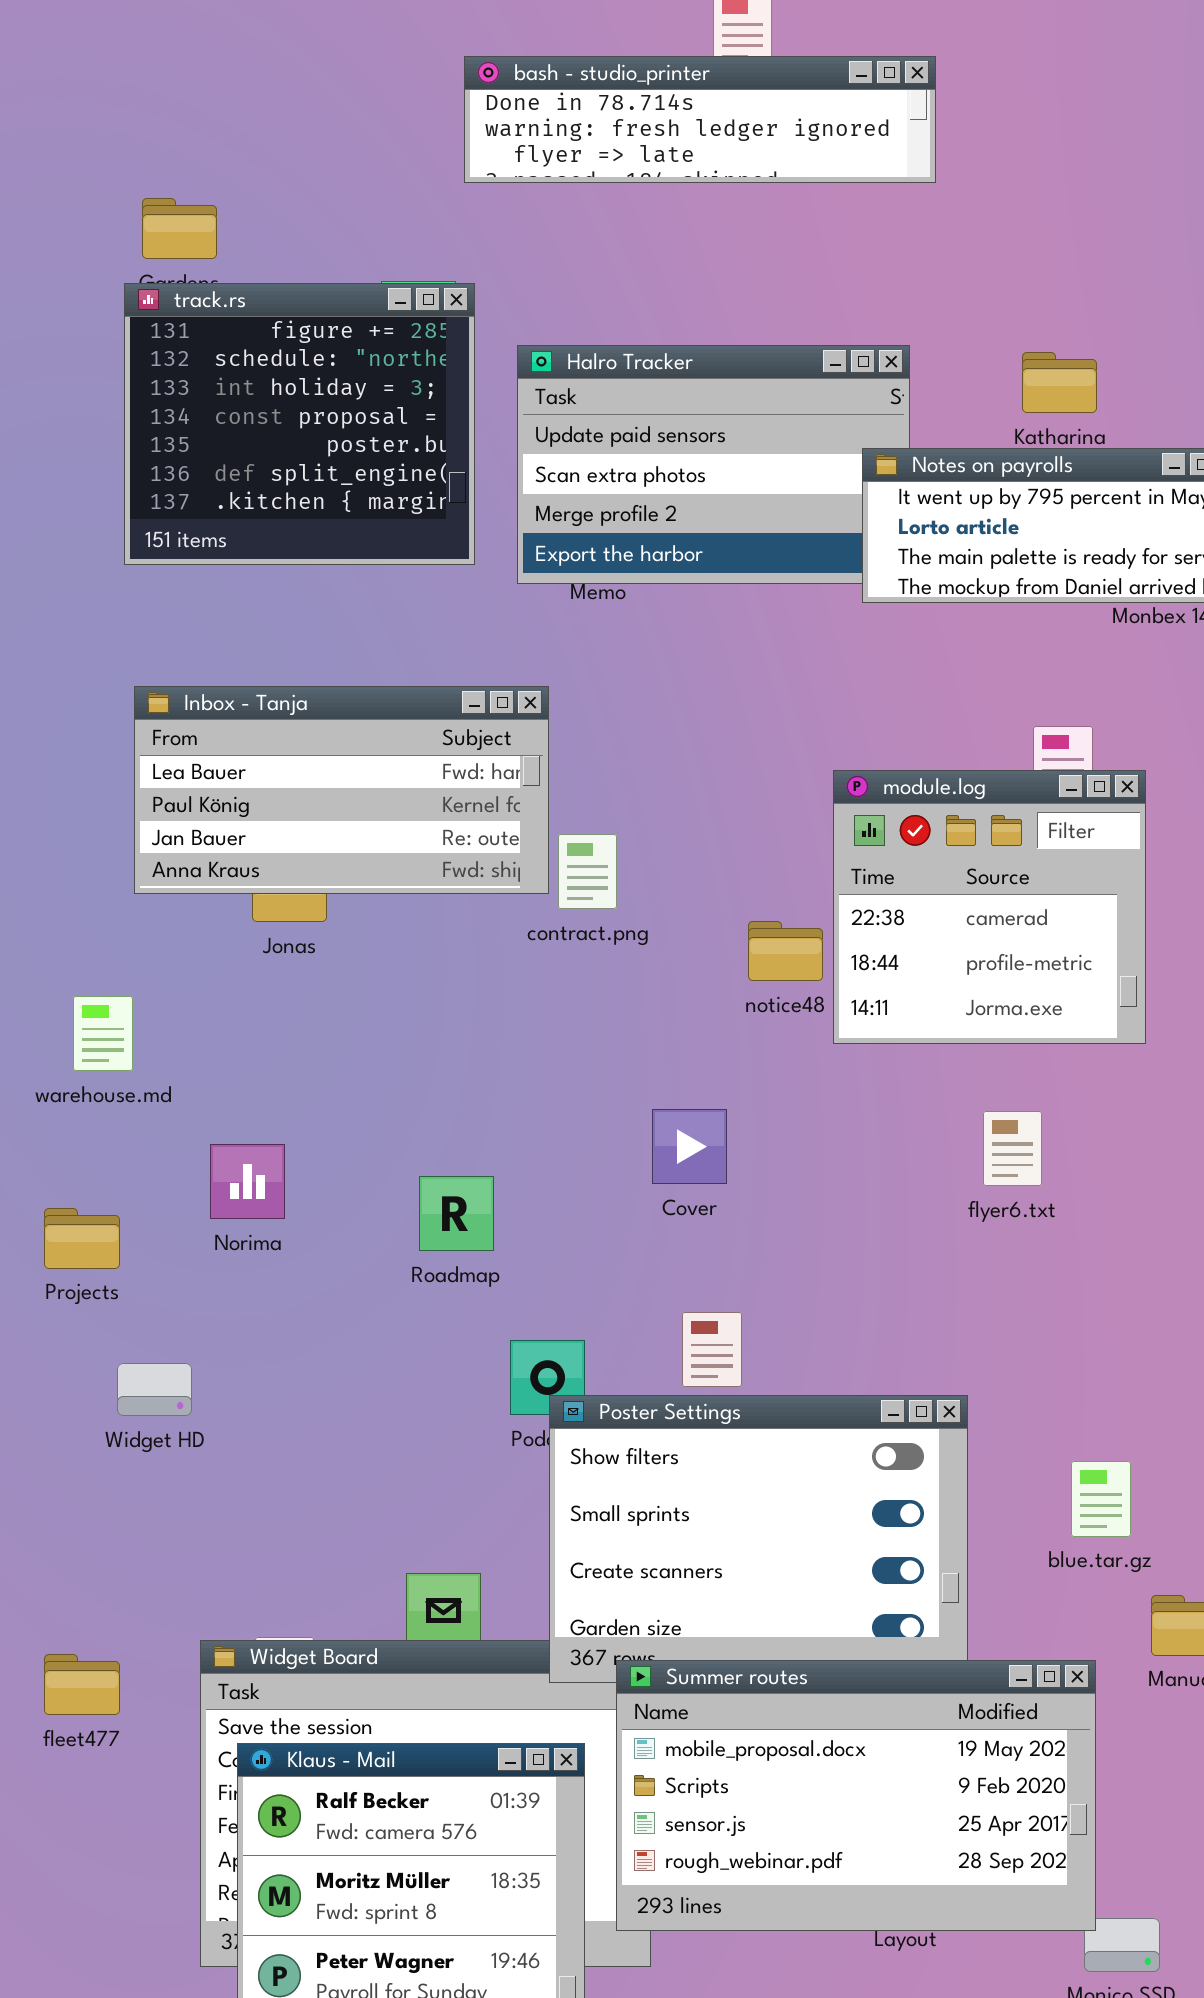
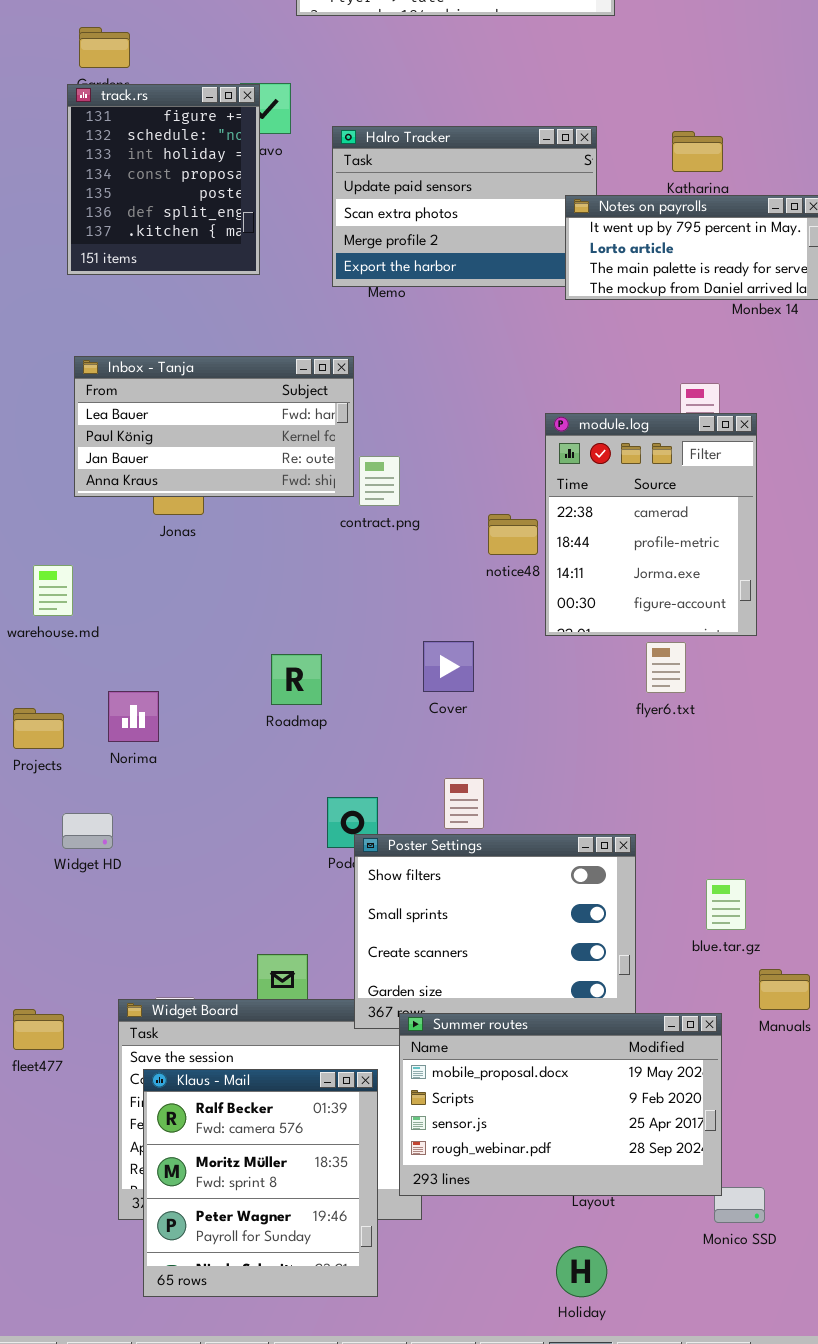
track.rs: [124,283,475,565] -> [67,84,260,275], resized
module.log: [833,770,1146,1044] -> [545,413,757,636], resized
Norima: [210,1144,285,1219] -> [108,691,159,742], moved
Roadmap: [419,1176,494,1251] -> [271,654,322,705], moved

